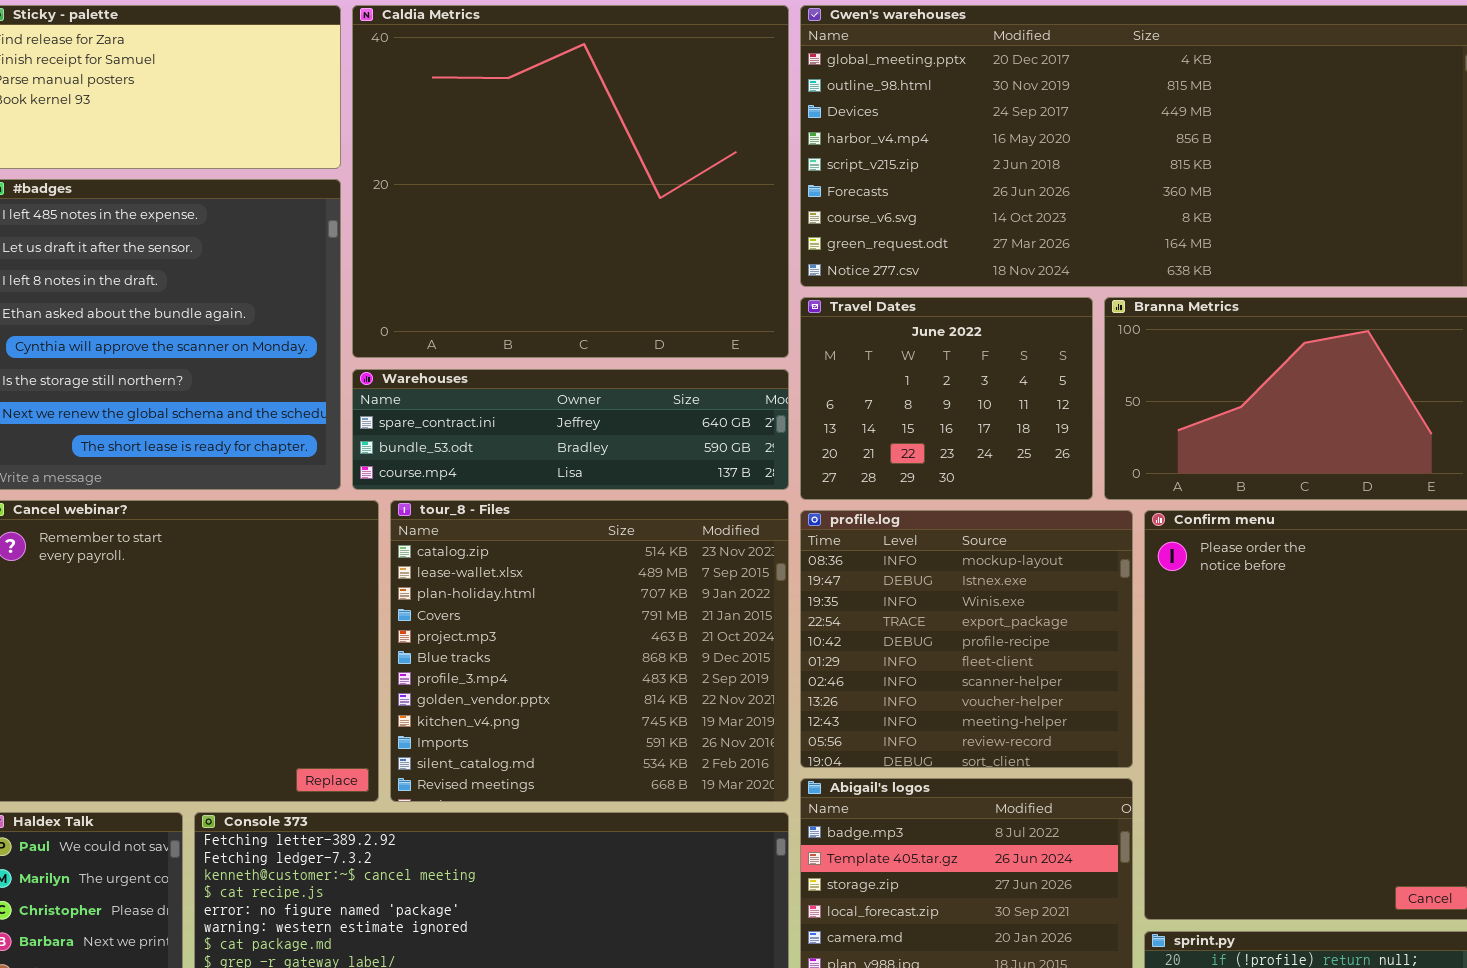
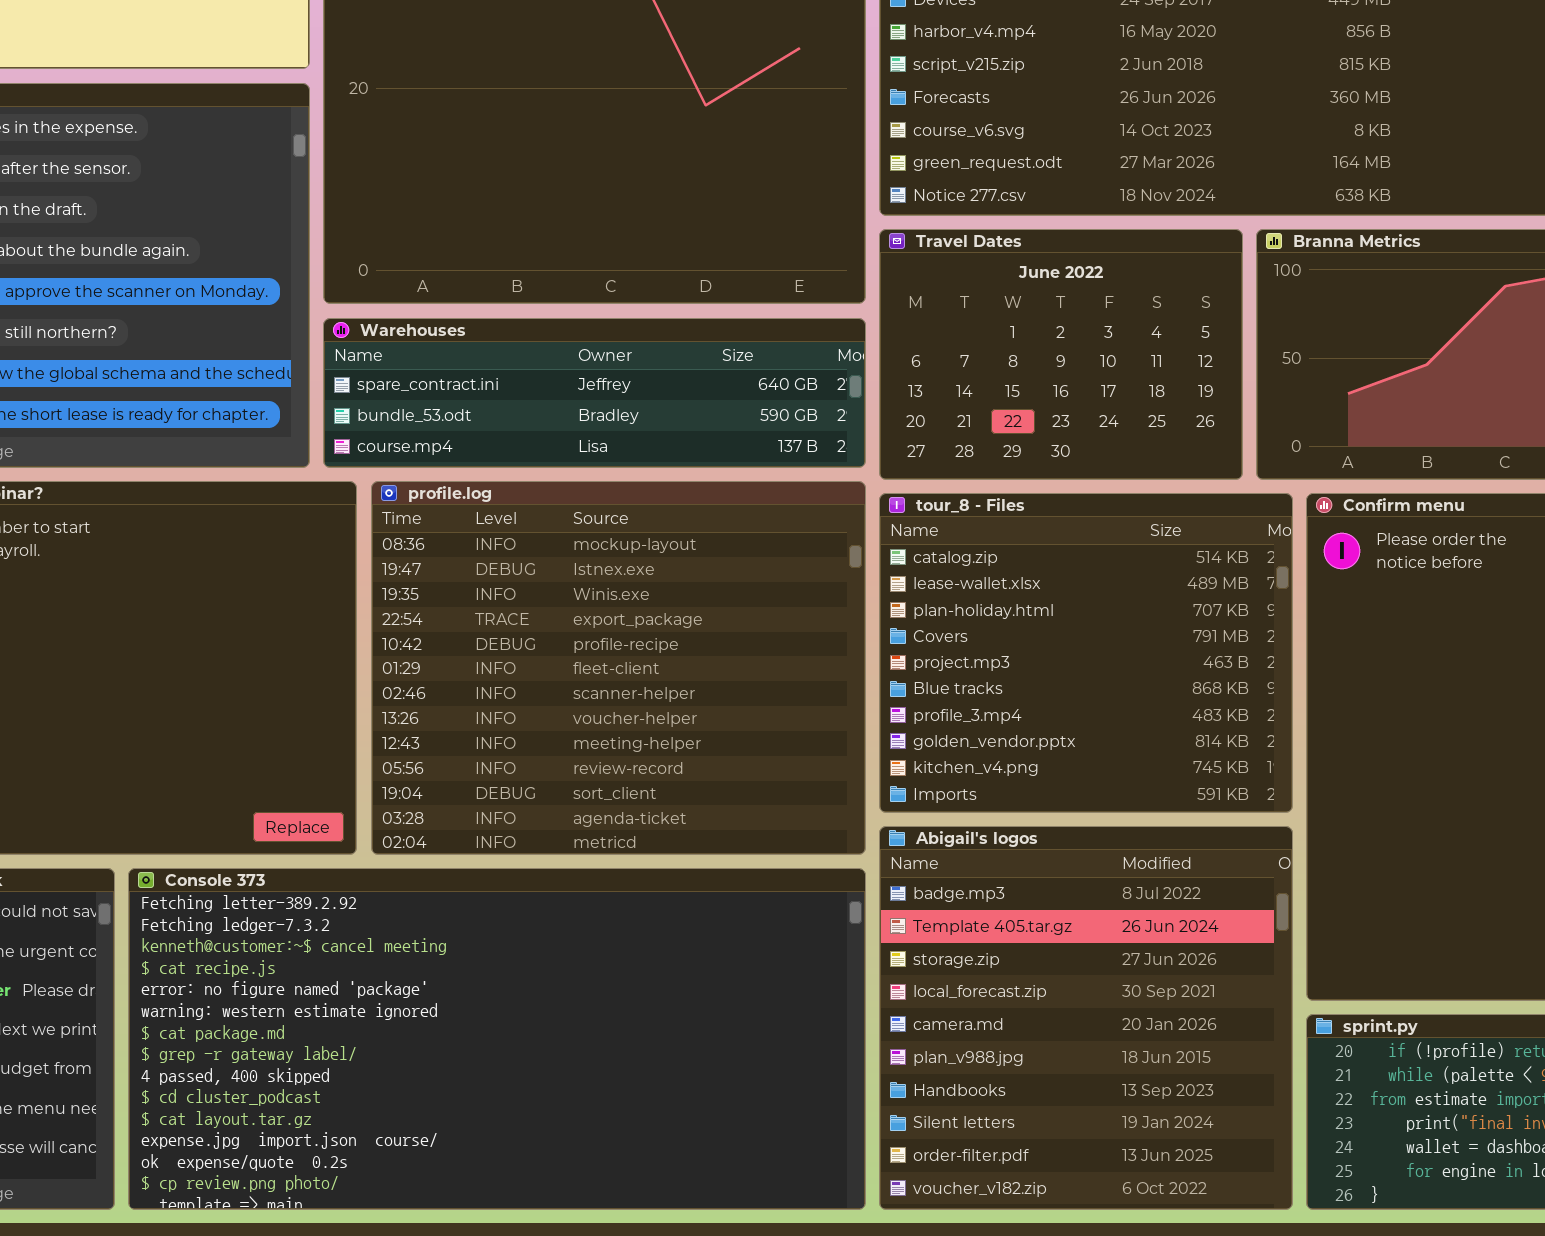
tour_8 - Files: [390,500,789,802] -> [879,493,1293,813], moved, resized
profile.log: [800,510,1133,768] -> [371,481,866,855], moved, resized

